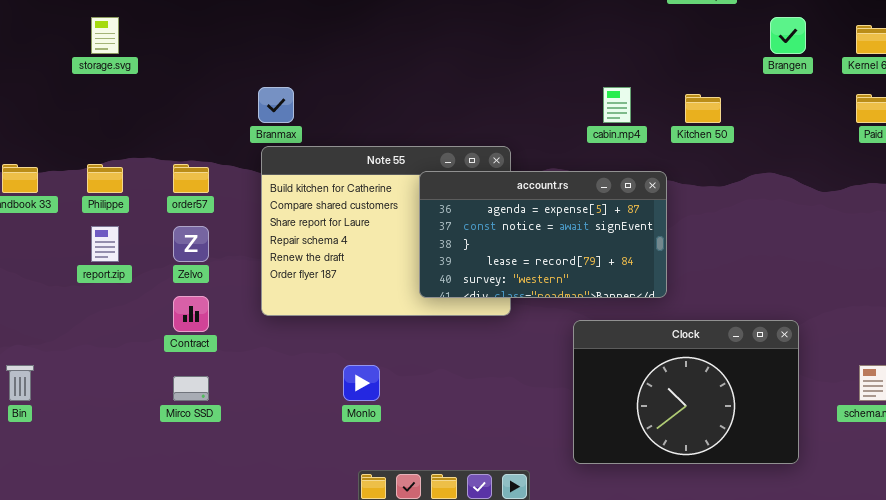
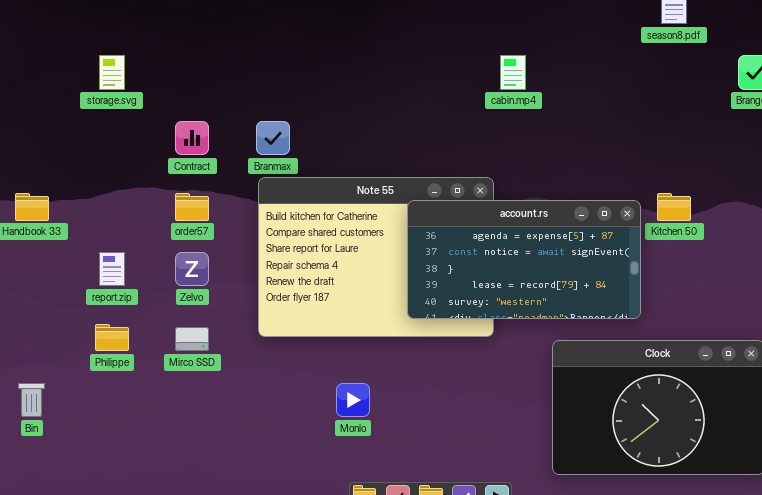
cabin.mp4: [603,87,631,123] -> [500,55,526,90], moved
Kitchen 50: [685,94,721,123] -> [657,193,691,221], moved
Philippe: [87,164,123,193] -> [95,324,129,351], moved
Contract: [173,296,209,332] -> [175,121,209,155], moved
Mirco SSD: [173,376,209,401] -> [175,327,209,351], moved

